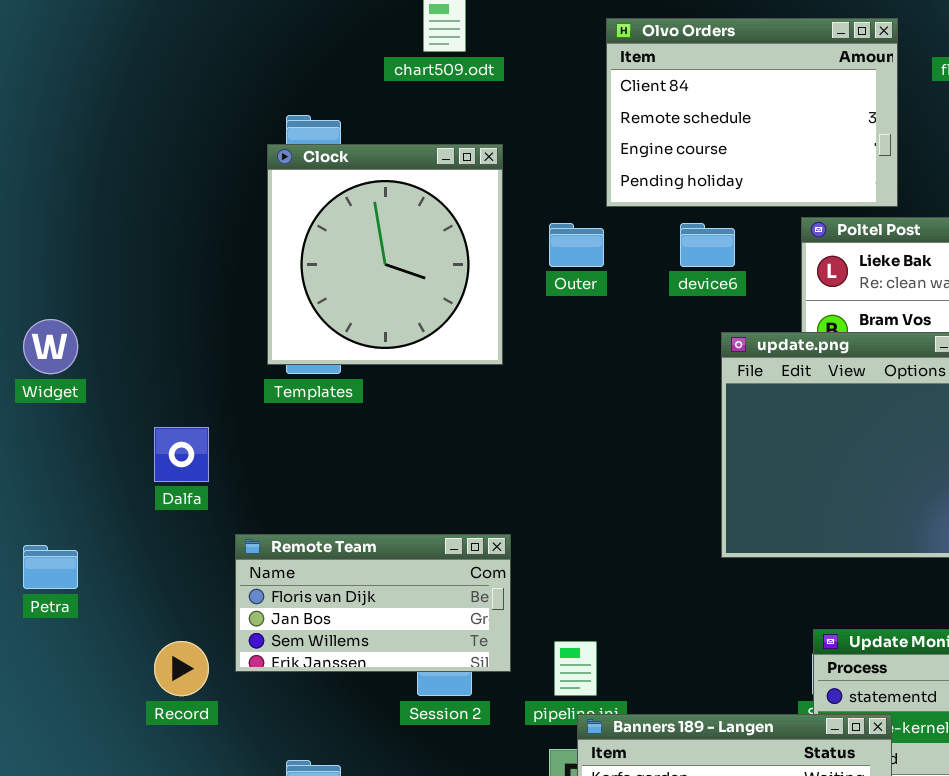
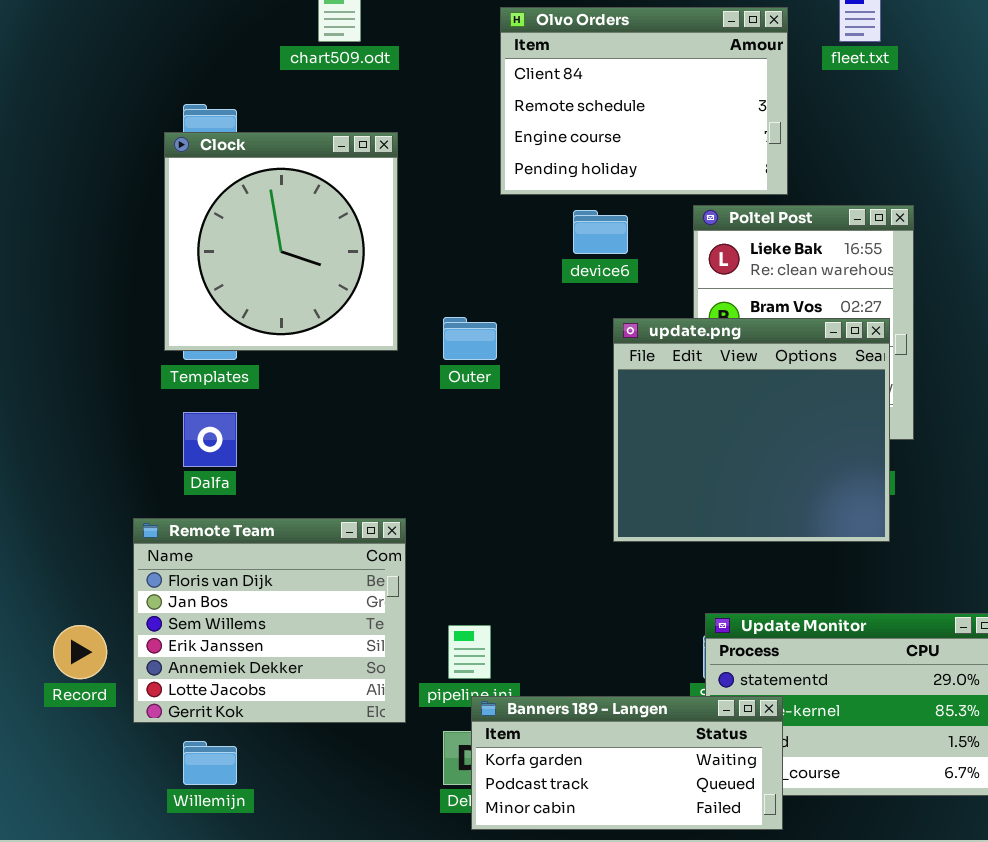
Outer: [549,223,604,267] -> [443,317,497,360], moved
Dalfa: [154,427,209,482] -> [183,412,237,467], moved
Remote Team: [235,534,511,672] -> [133,518,406,723], resized

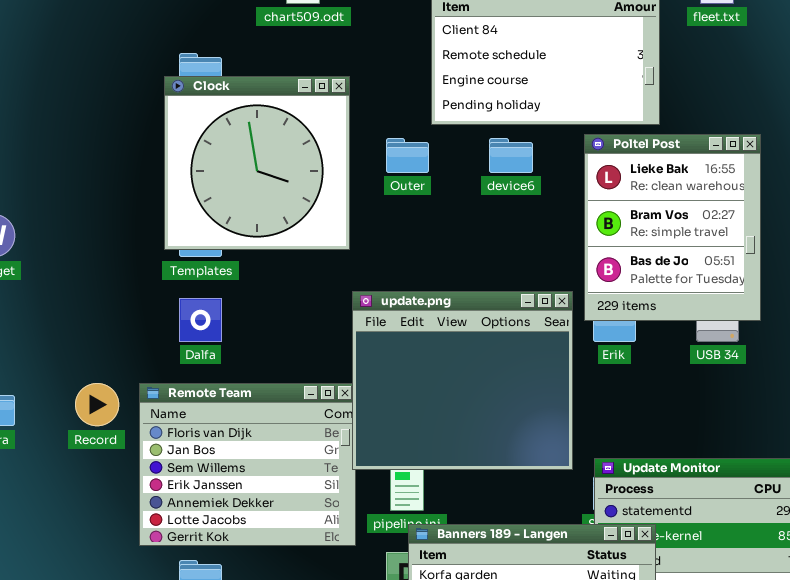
Outer: [443,317,497,360] -> [386,138,429,173], moved
update.png: [613,318,890,542] -> [352,291,573,470], moved
Record: [53,625,107,679] -> [75,383,119,426], moved

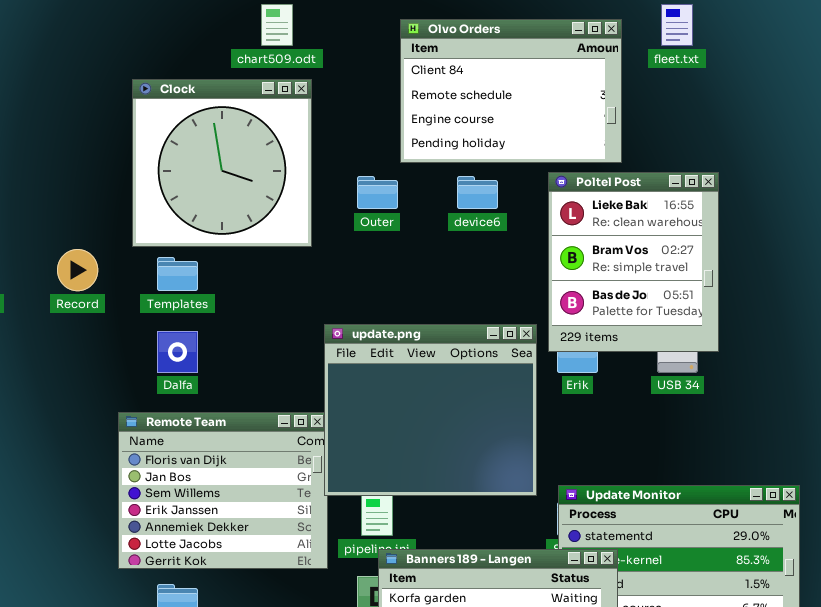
Clock: [164,76,350,250] -> [132,79,312,247], moved
Record: [75,383,119,426] -> [57,249,98,291], moved

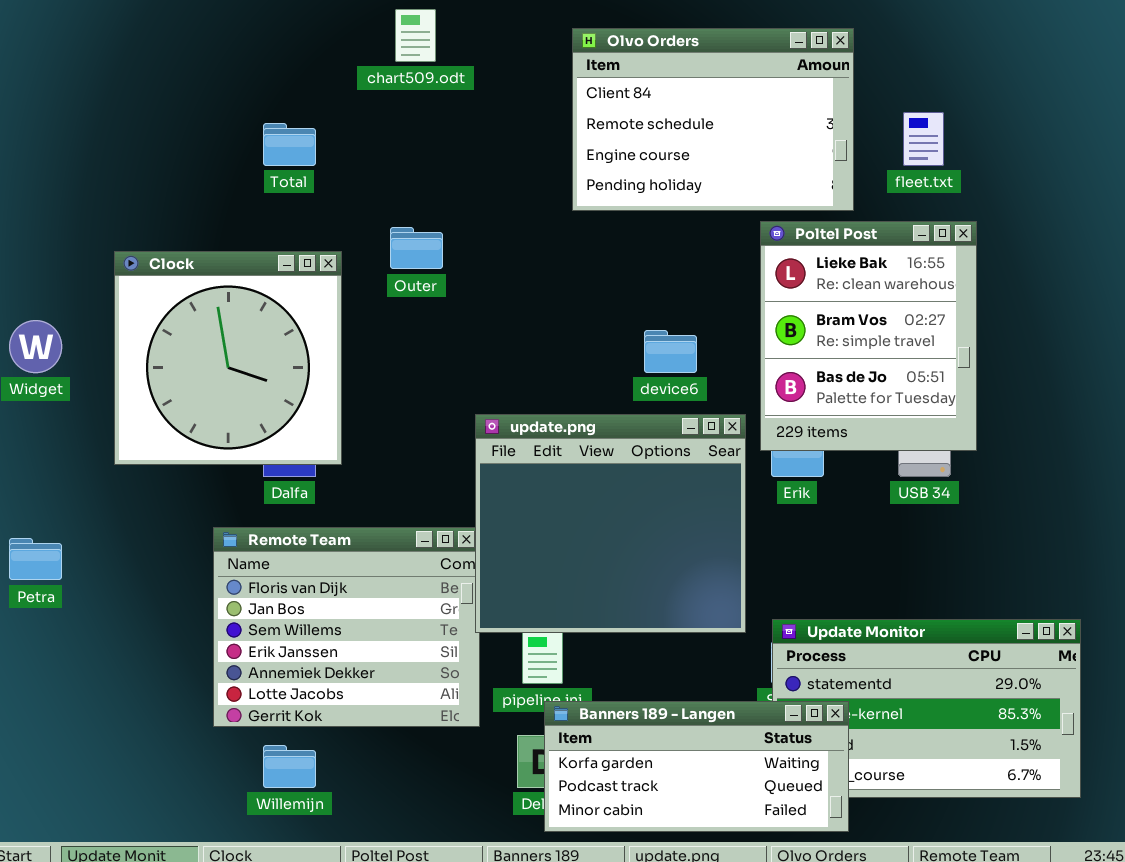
fleet.txt: [661,4,693,46] -> [903,112,944,166], moved
Clock: [132,79,312,247] -> [114,251,342,465], moved
Outer: [357,176,398,209] -> [390,227,443,269], moved
device6: [457,176,498,209] -> [644,330,697,373], moved

